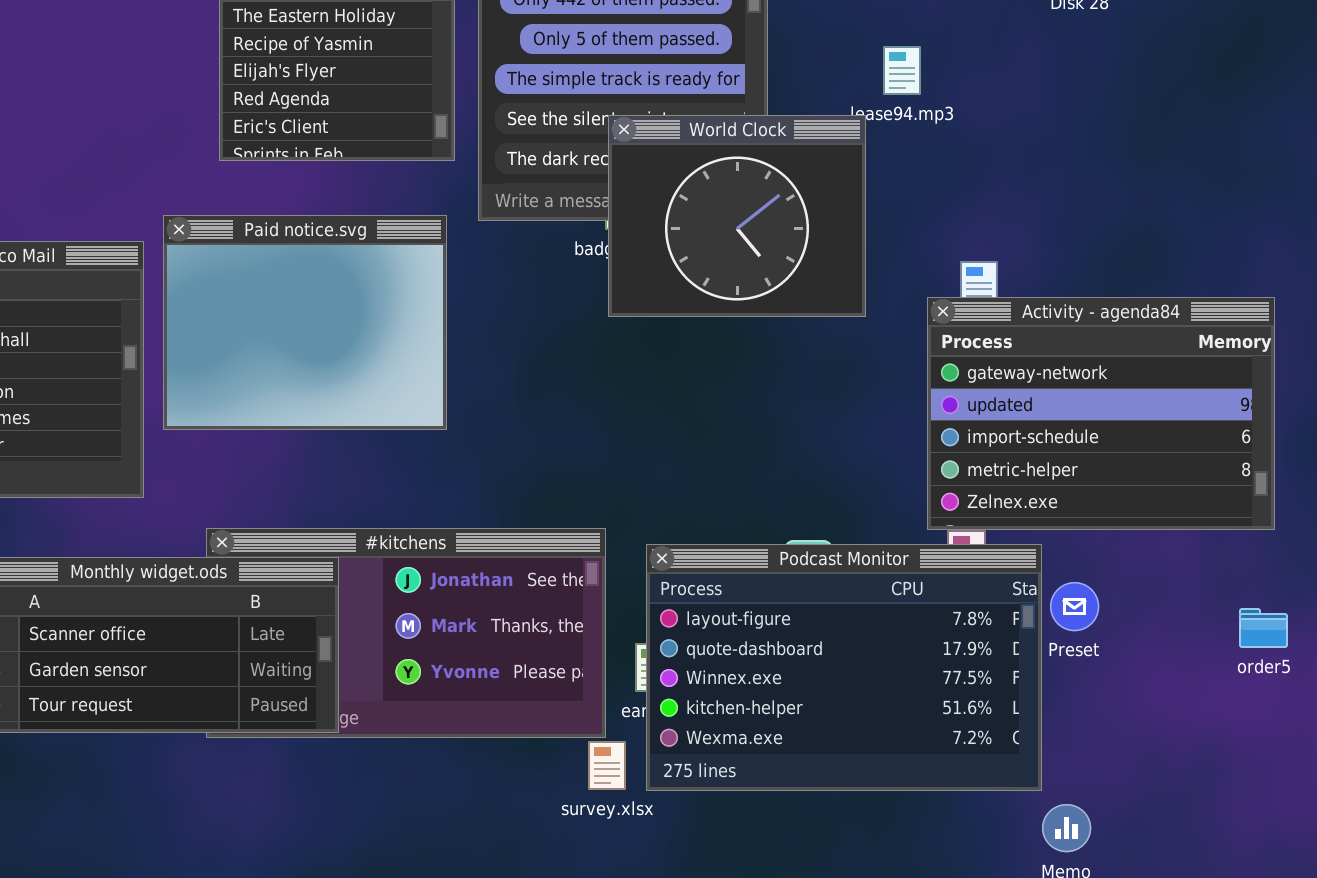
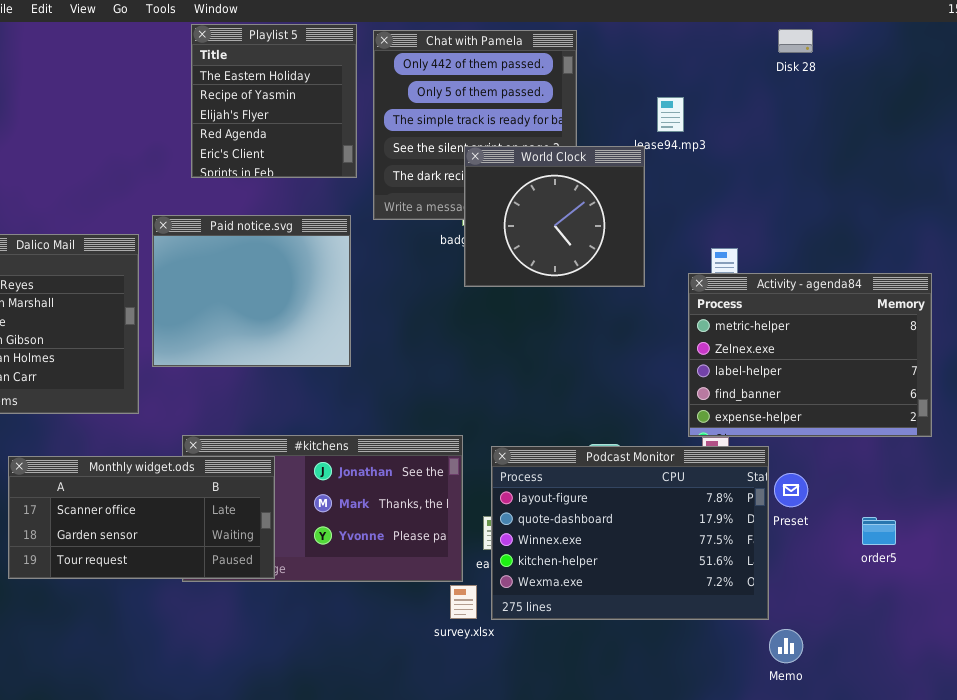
Activity - agenda84: [927,297,1275,530] -> [688,273,932,437], scrolled down 3 rows
order5: [1239,608,1288,648] -> [862,517,896,545], moved

